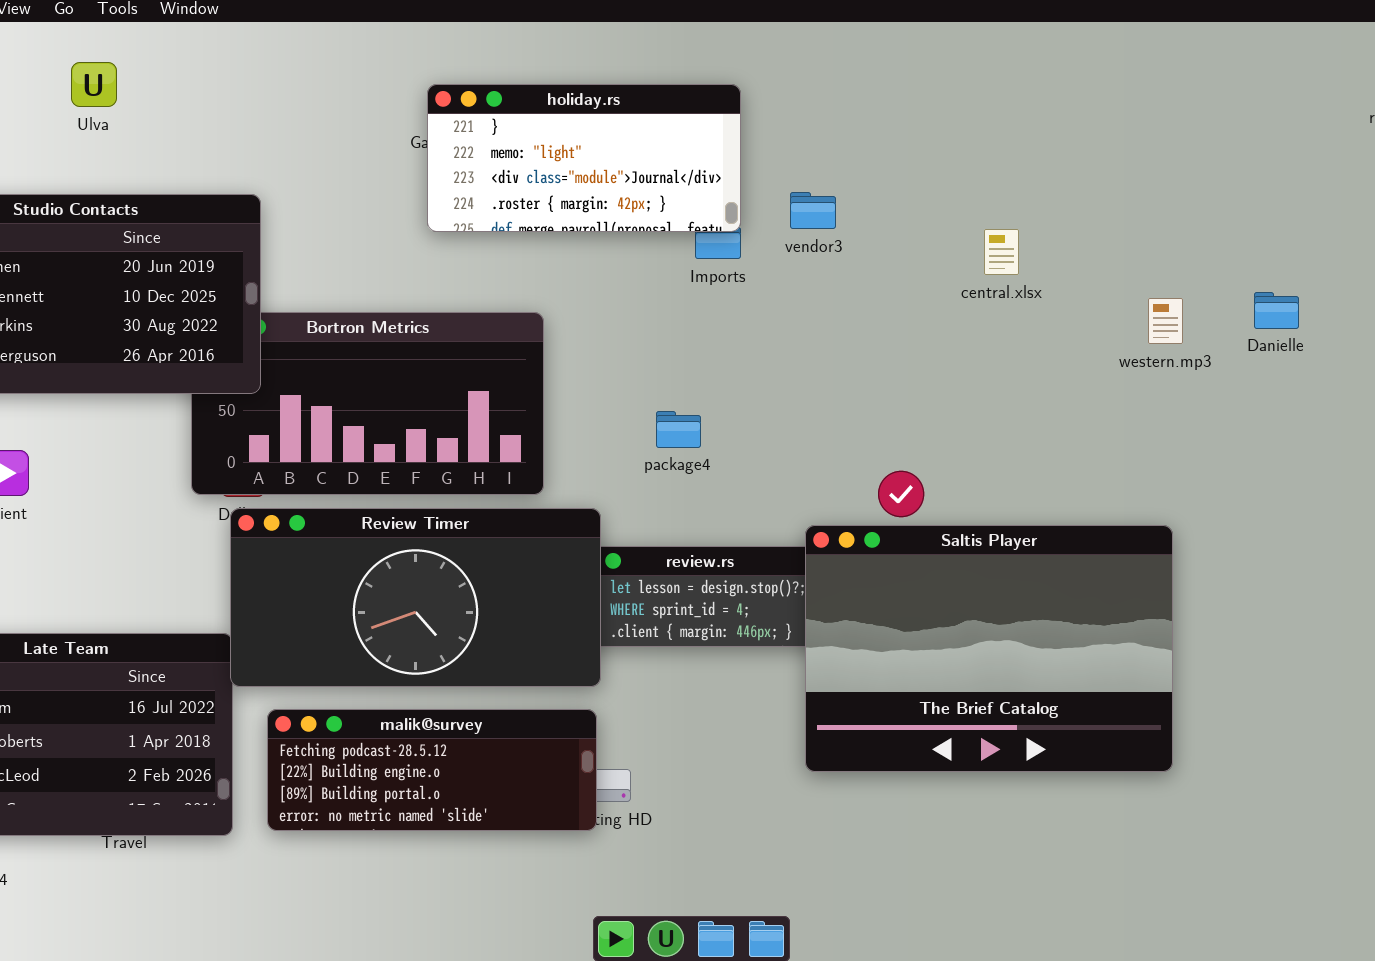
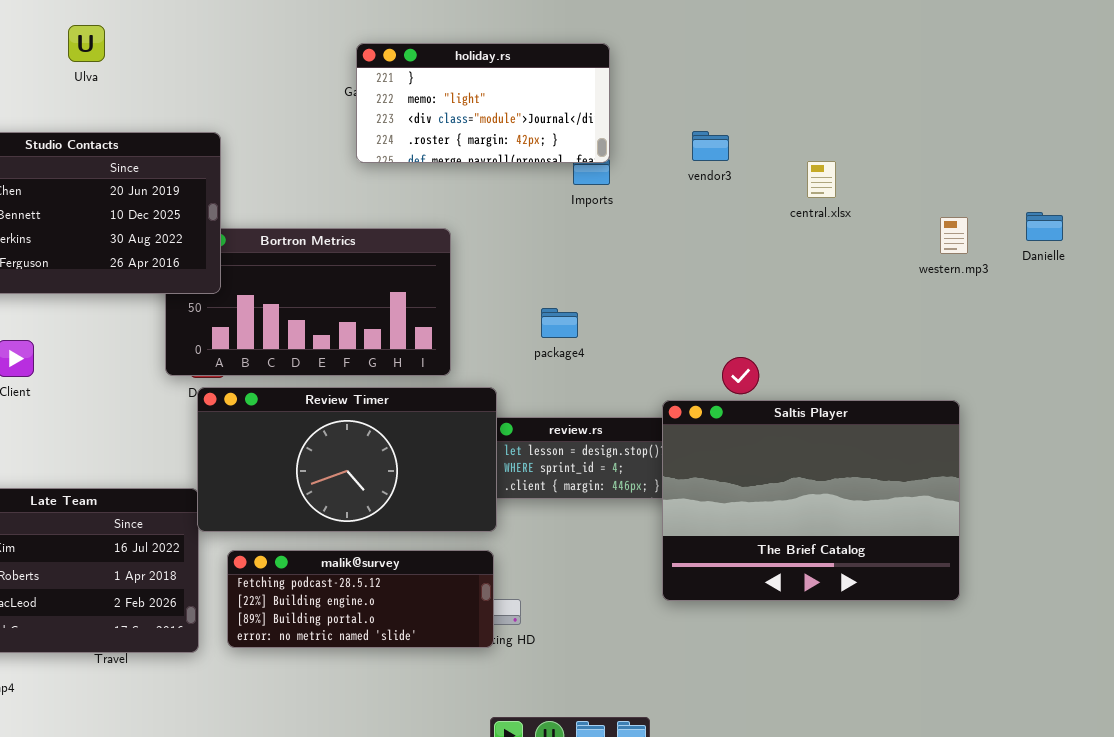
vendor3: [790,192,836,229] -> [692,131,729,161], moved

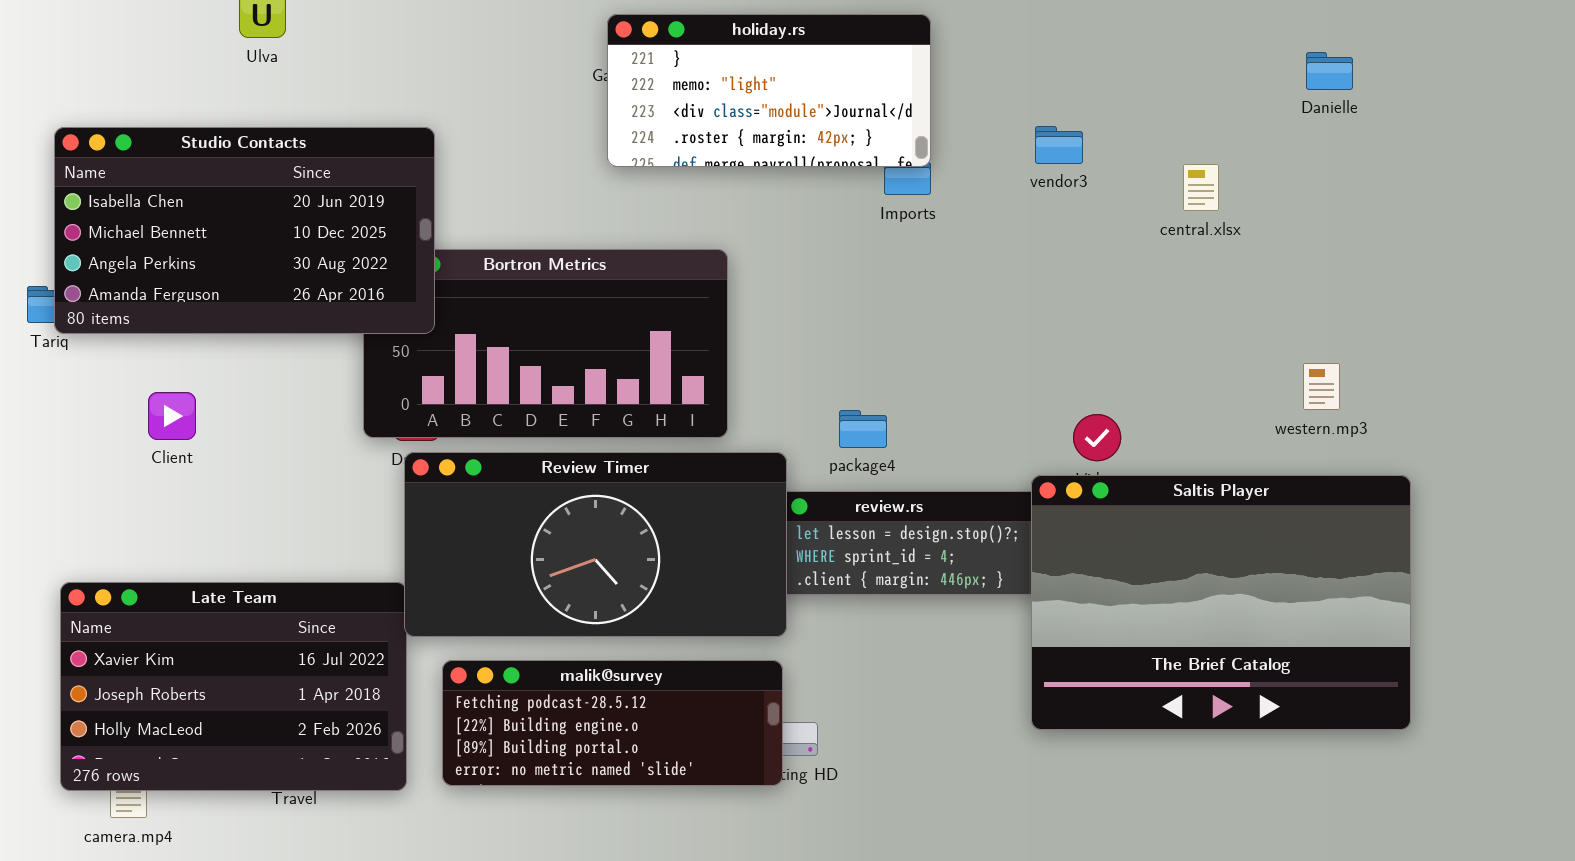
Danielle: [1026,212,1063,241] -> [1306,52,1353,90], moved
western.mp3: [940,217,968,254] -> [1303,363,1340,410], moved
package4: [541,308,578,338] -> [839,410,887,448], moved
Saltis Player: [662,400,960,601] -> [1031,475,1411,730], moved

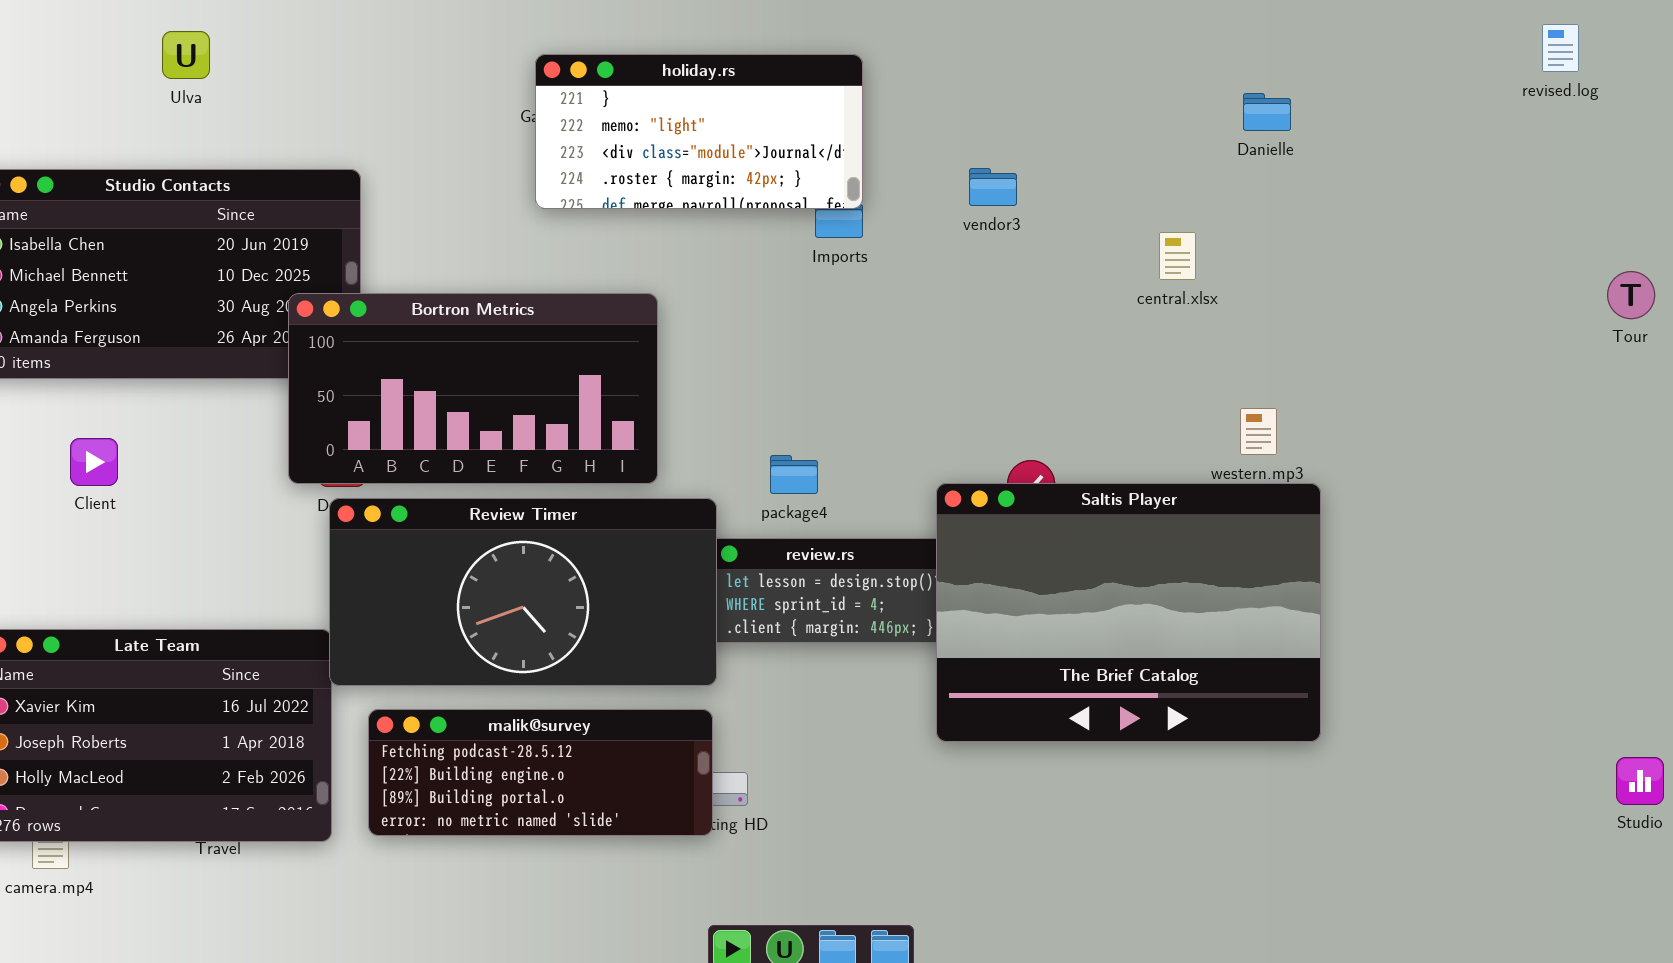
central.xlsx: [1183,164,1219,211] -> [1159,232,1196,280], moved
Bortron Metrics: [363,249,728,438] -> [288,293,658,484], raised
Saltis Player: [1031,475,1411,730] -> [936,483,1321,742], moved

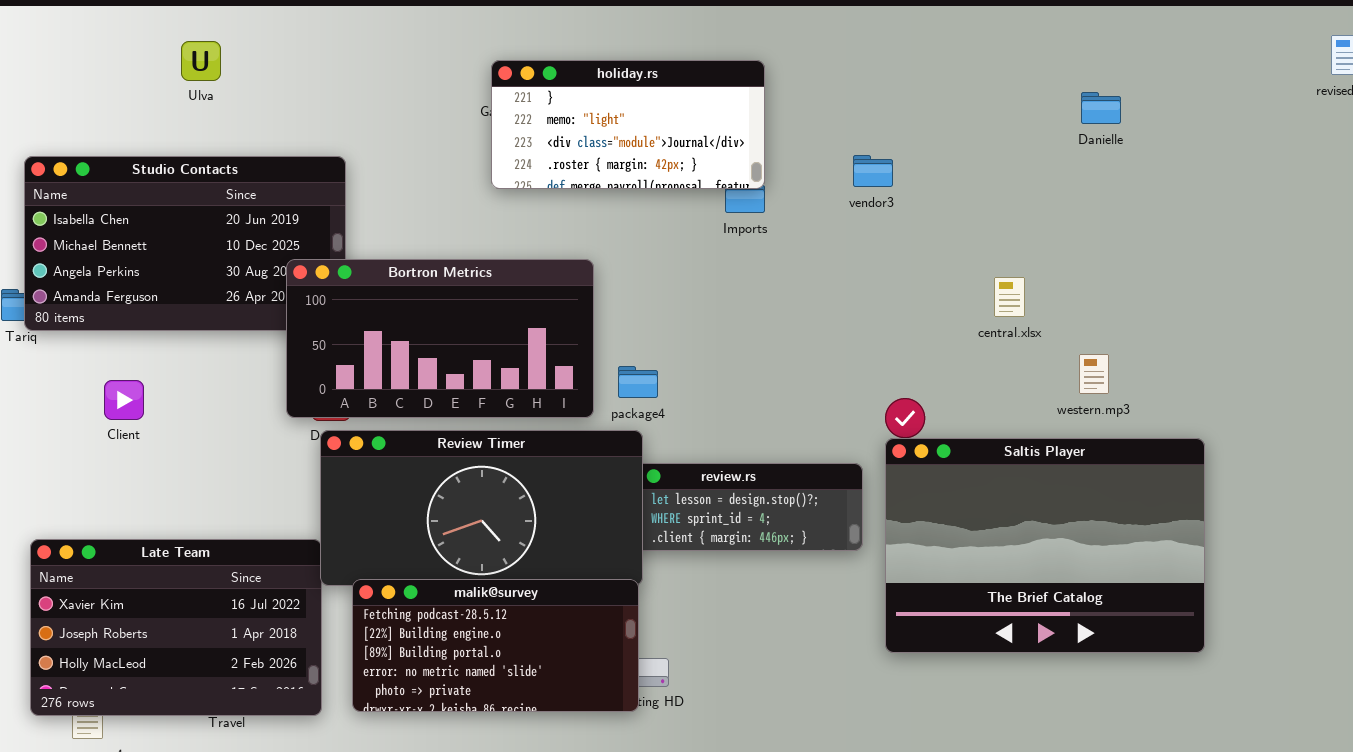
central.xlsx: [1159,232,1196,280] -> [994,277,1025,317], moved
package4: [770,455,818,494] -> [618,366,658,398], moved
Saltis Player: [936,483,1321,742] -> [885,438,1205,653], moved
malik@survey: [368,709,713,836] -> [352,579,639,712], resized

